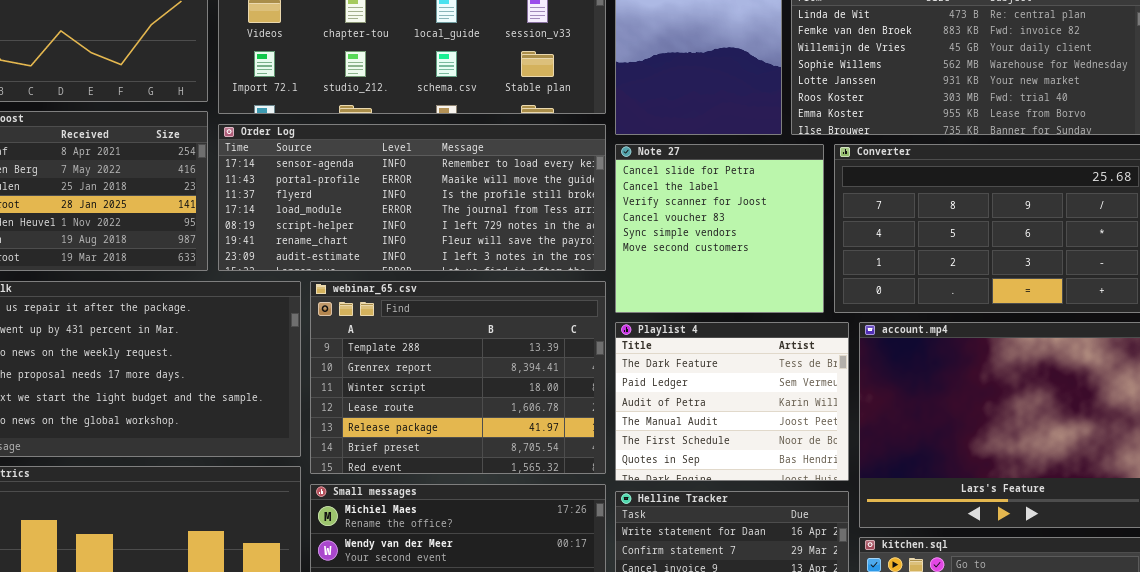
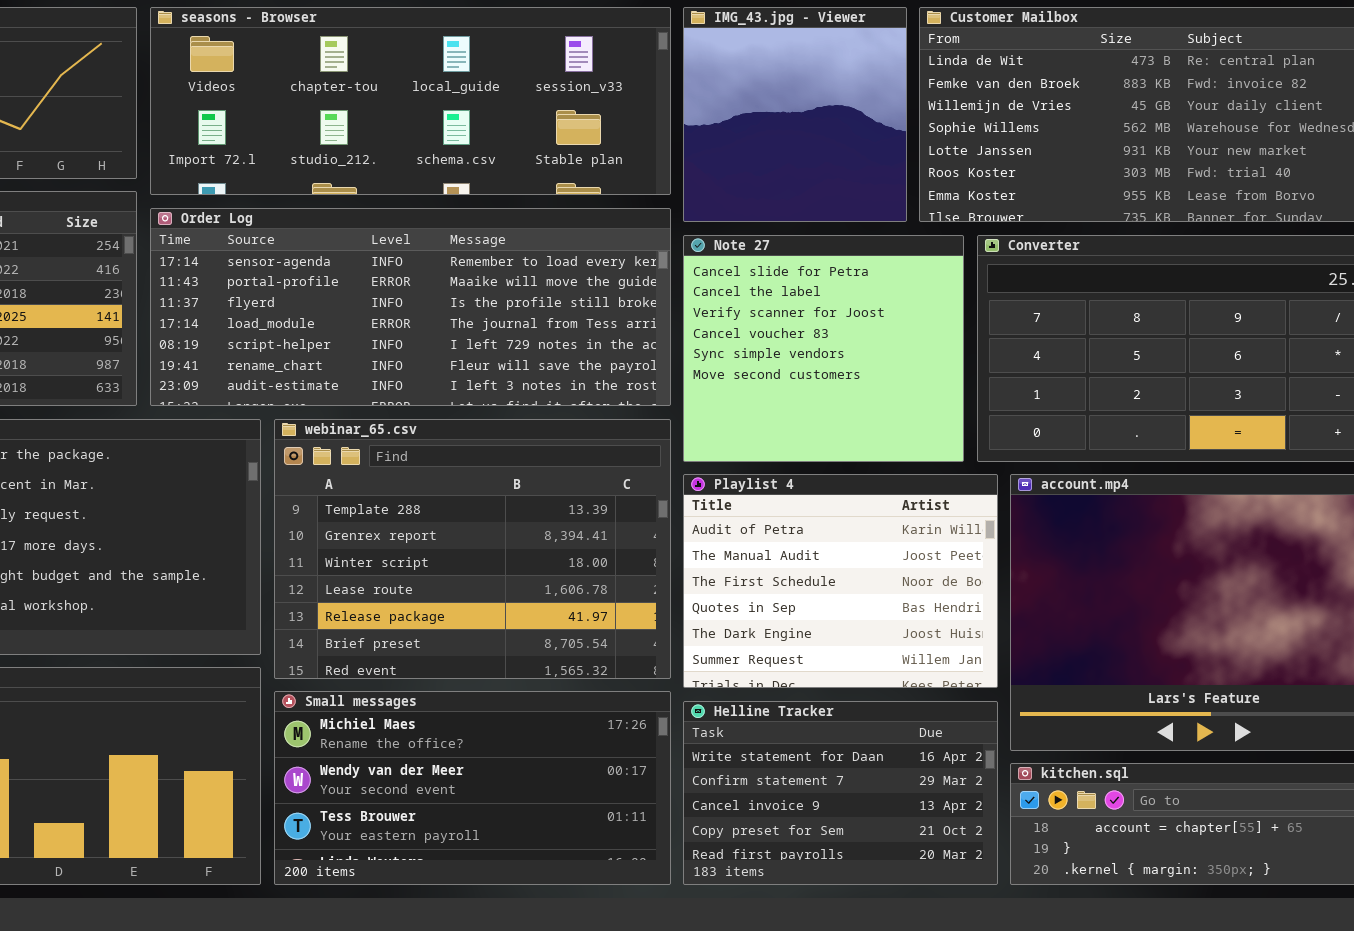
Playlist 4: [615,322,849,481] -> [683,474,998,688], scrolled down 2 rows

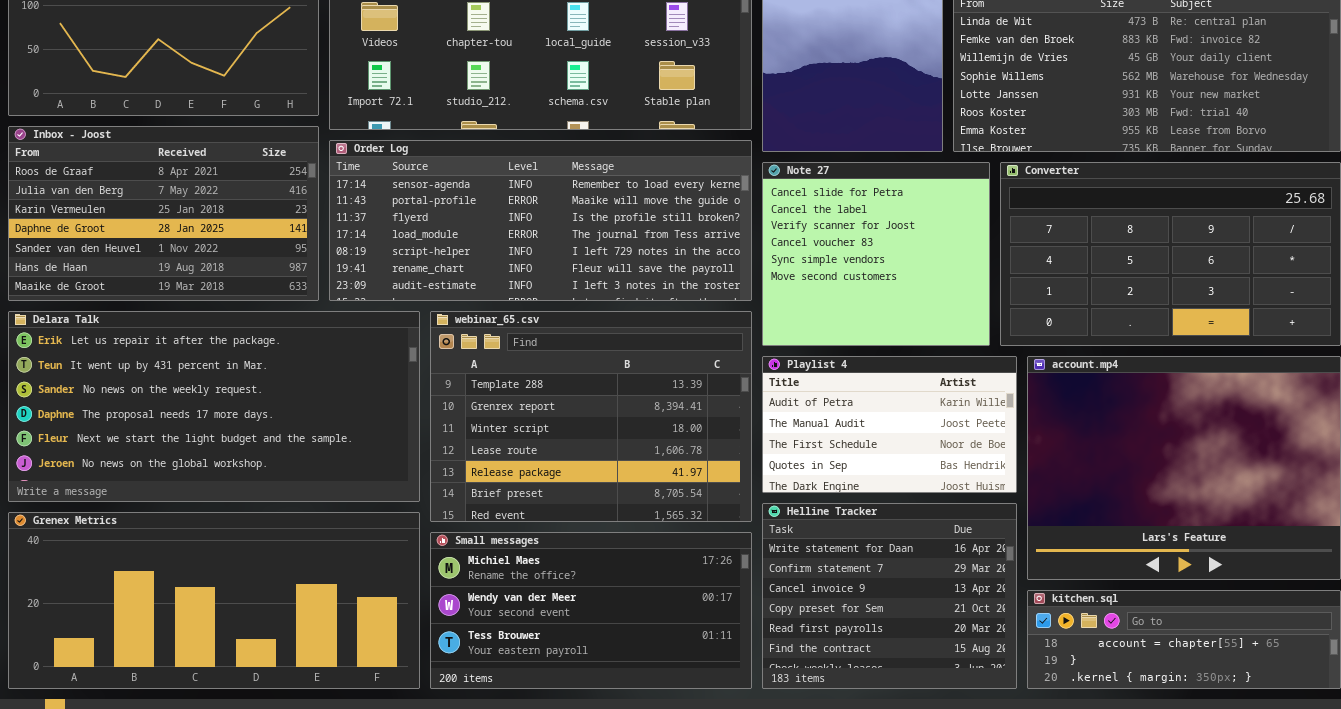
Playlist 4: [683,474,998,688] -> [762,356,1017,493], resized
Helline Tracker: [683,701,998,885] -> [762,503,1017,689], resized

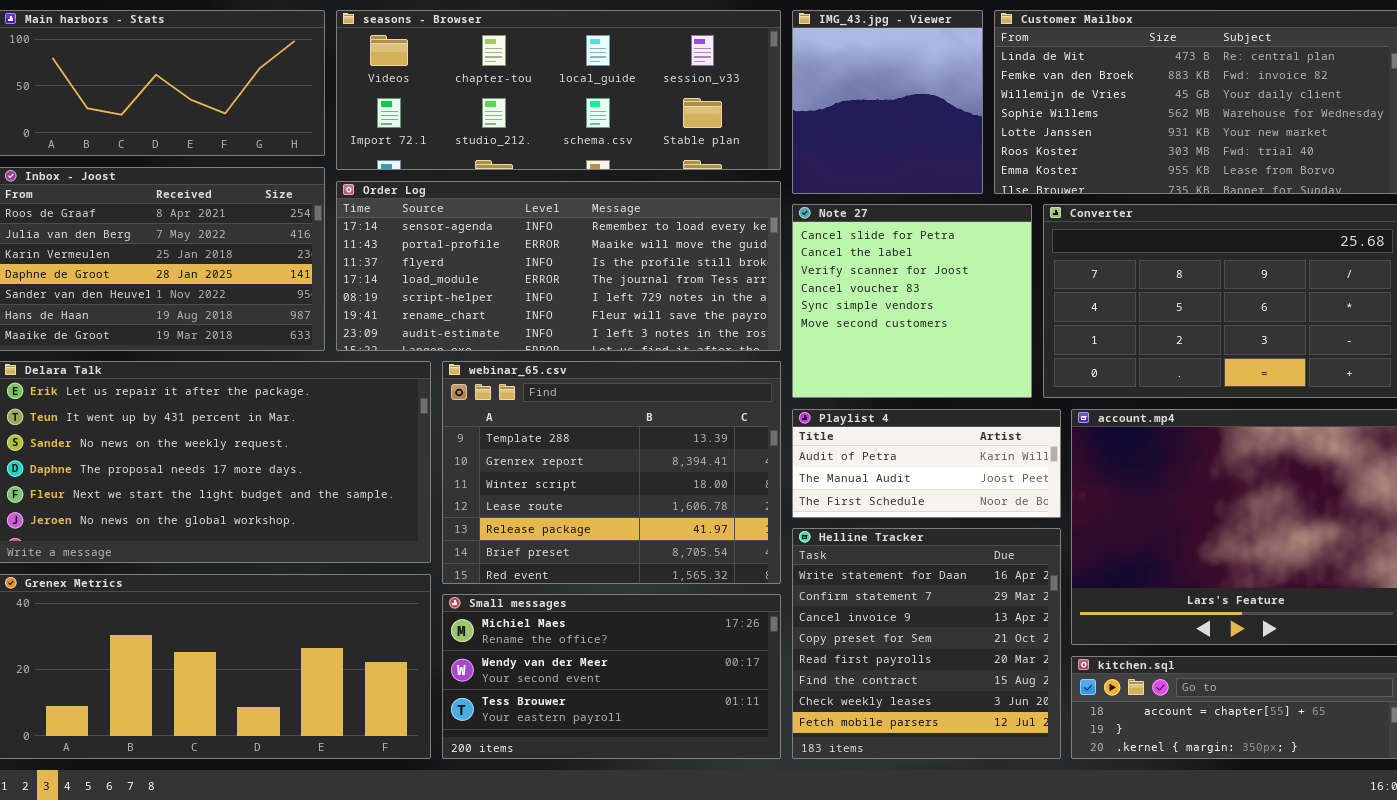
Playlist 4: [762,356,1017,493] -> [792,409,1061,518], resized
Helline Tracker: [762,503,1017,689] -> [792,528,1061,759], resized

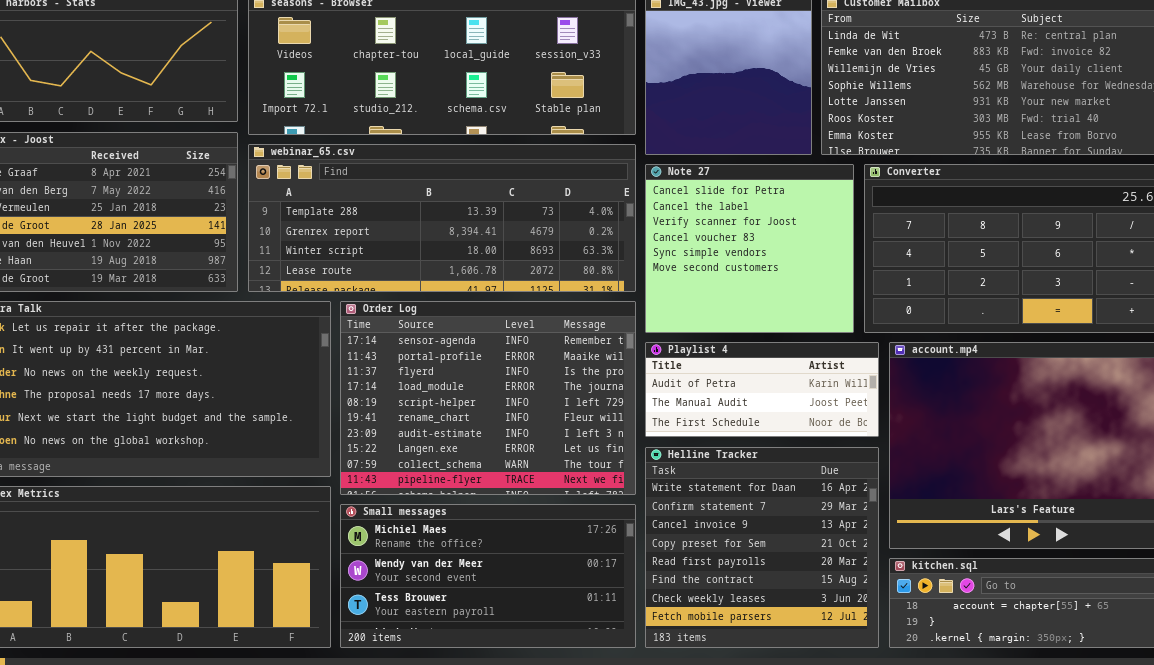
Order Log: [336,181,781,351] -> [340,301,636,495], moved, resized
webinar_65.csv: [442,361,781,584] -> [248,144,636,292], moved, resized

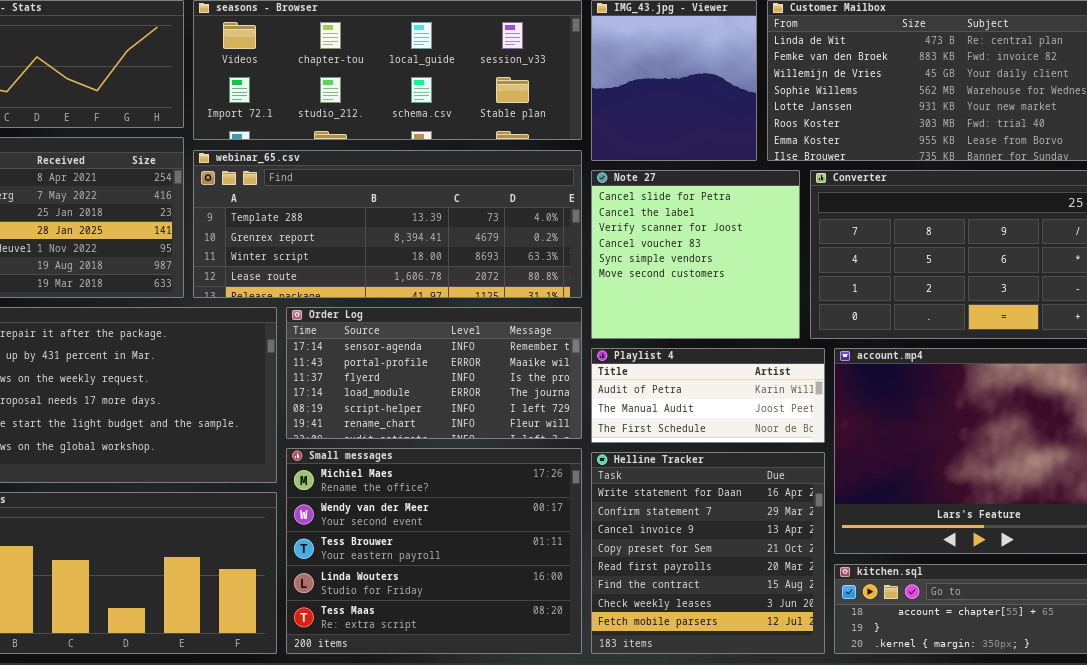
Order Log: [340,301,636,495] -> [286,307,582,439], resized
Small messages: [340,504,636,648] -> [286,448,582,654], resized

